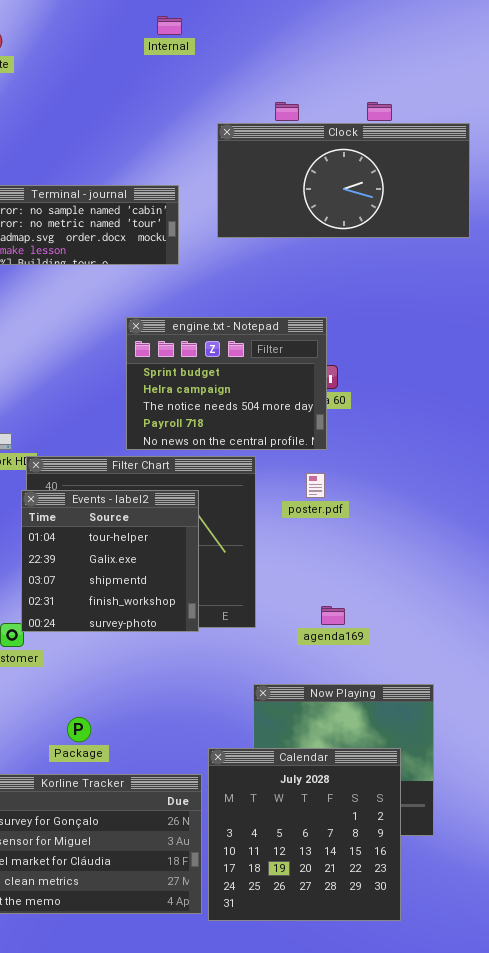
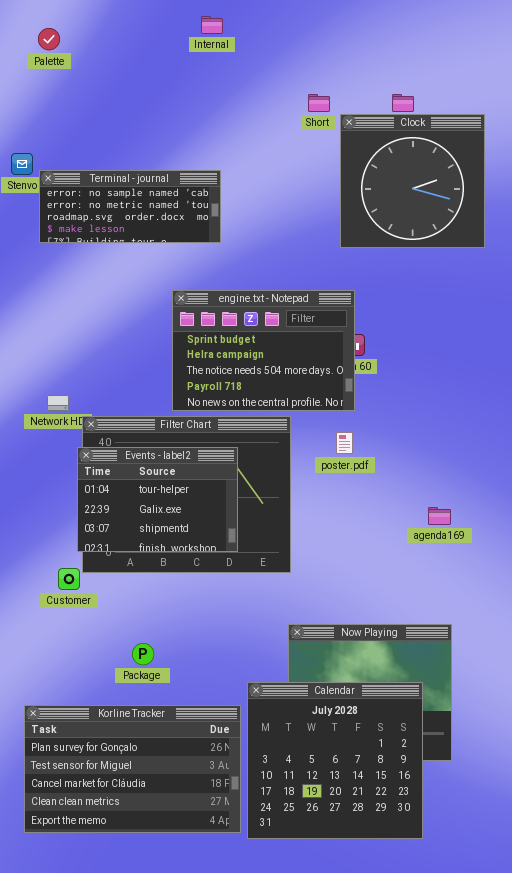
Clock: [217,123,470,238] -> [340,114,485,248], resized
Events - label2: [21,490,199,632] -> [77,447,238,552], resized
agenda169: [321,606,345,625] -> [428,507,451,525], moved
Package: [67,717,91,742] -> [132,643,154,665], moved

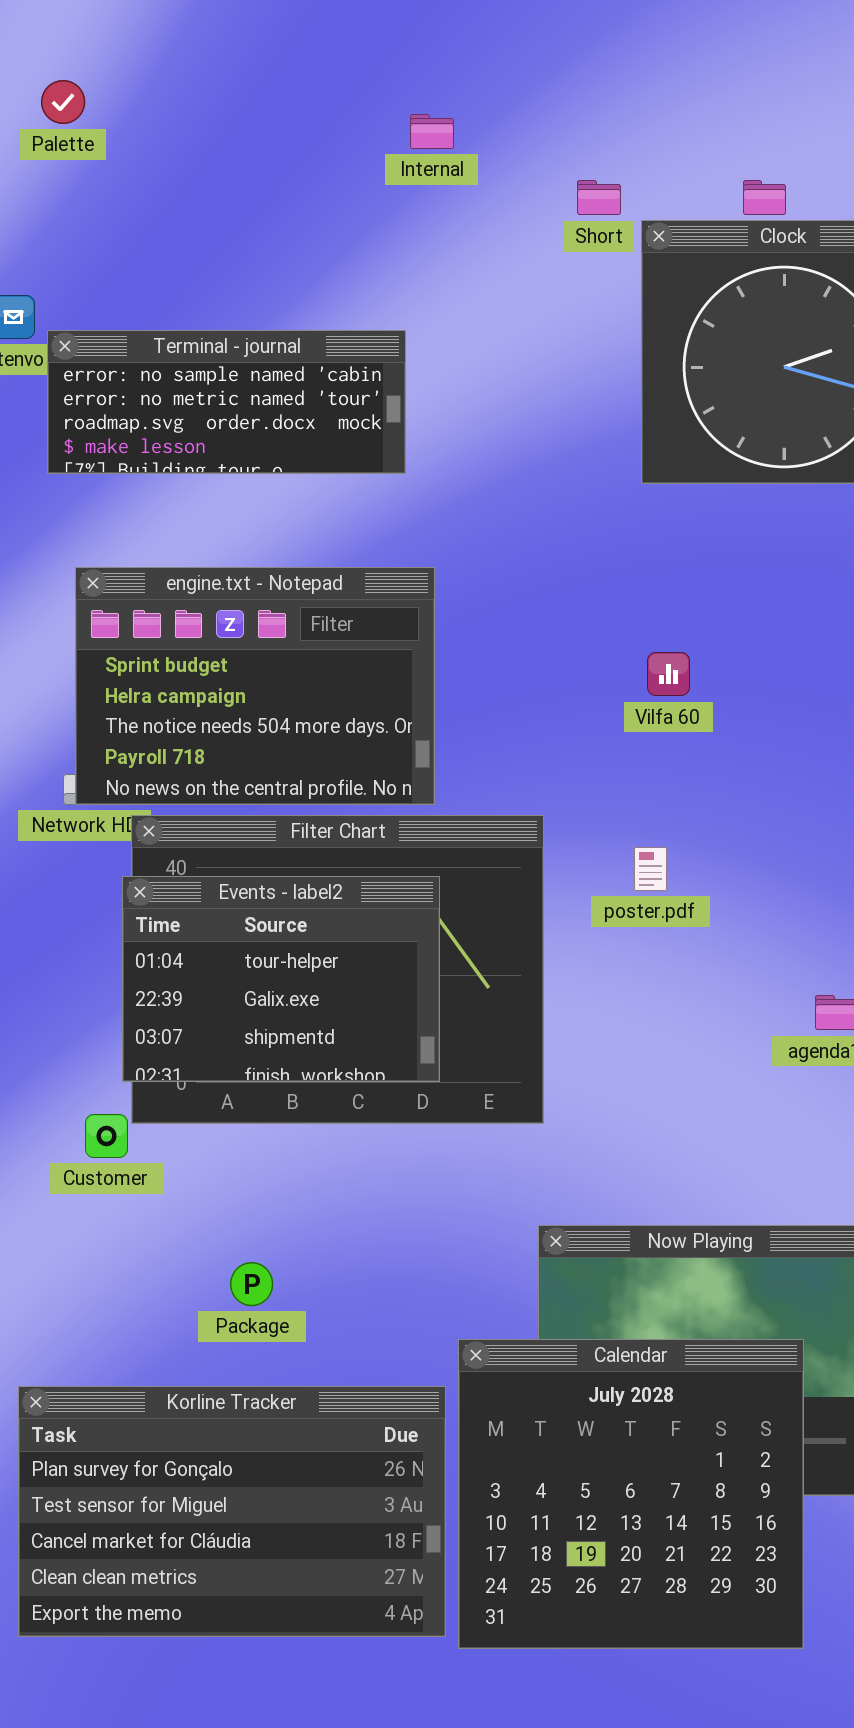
Internal: [201,16,223,34] -> [410,114,454,149], moved
Palette: [38,28,60,50] -> [41,80,85,124], moved
engine.txt - Notepad: [172,290,355,411] -> [75,567,435,805], moved

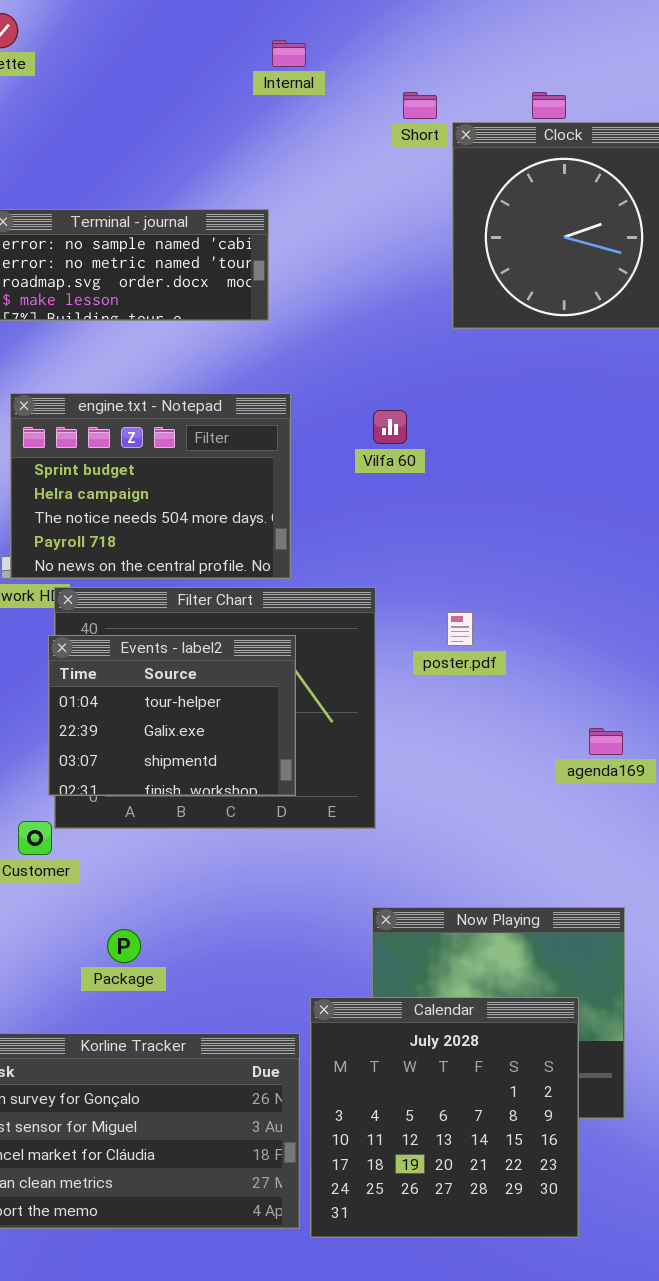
Vilfa 60: [647,652,690,696] -> [373,410,407,444], moved
Package: [230,1262,273,1306] -> [107,929,141,963], moved

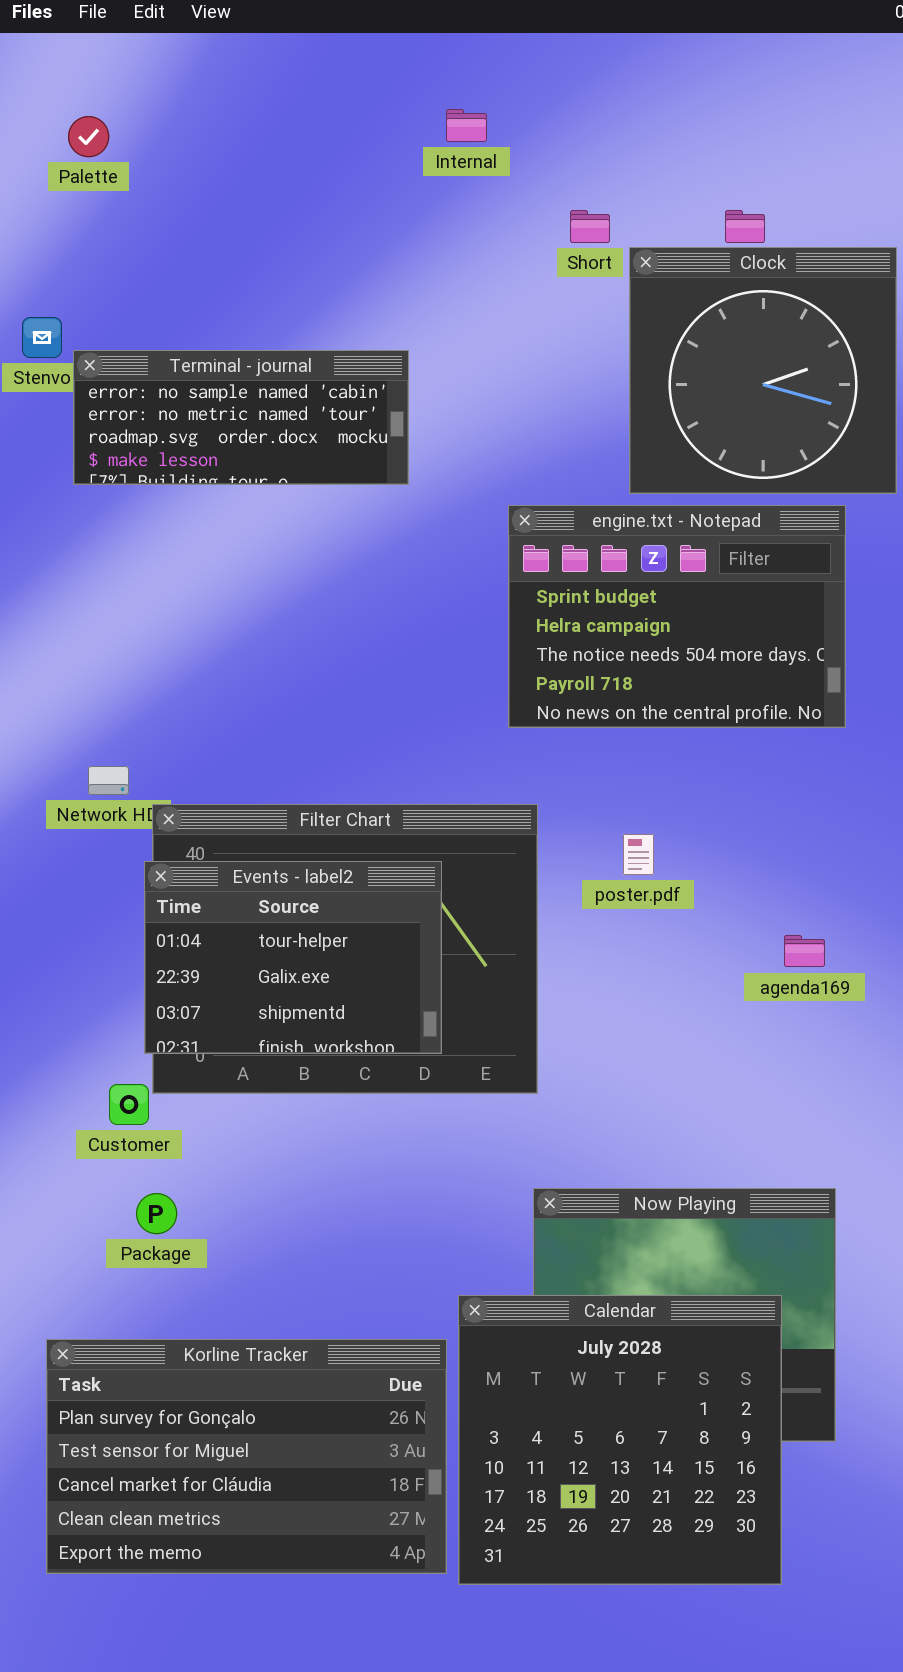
Internal: [272,40,306,67] -> [446,109,487,142], moved
engine.txt - Notepad: [10,393,291,579] -> [508,505,846,728], moved
agenda169: [589,728,623,755] -> [784,935,825,967], moved
Package: [107,929,141,963] -> [136,1193,177,1234], moved

